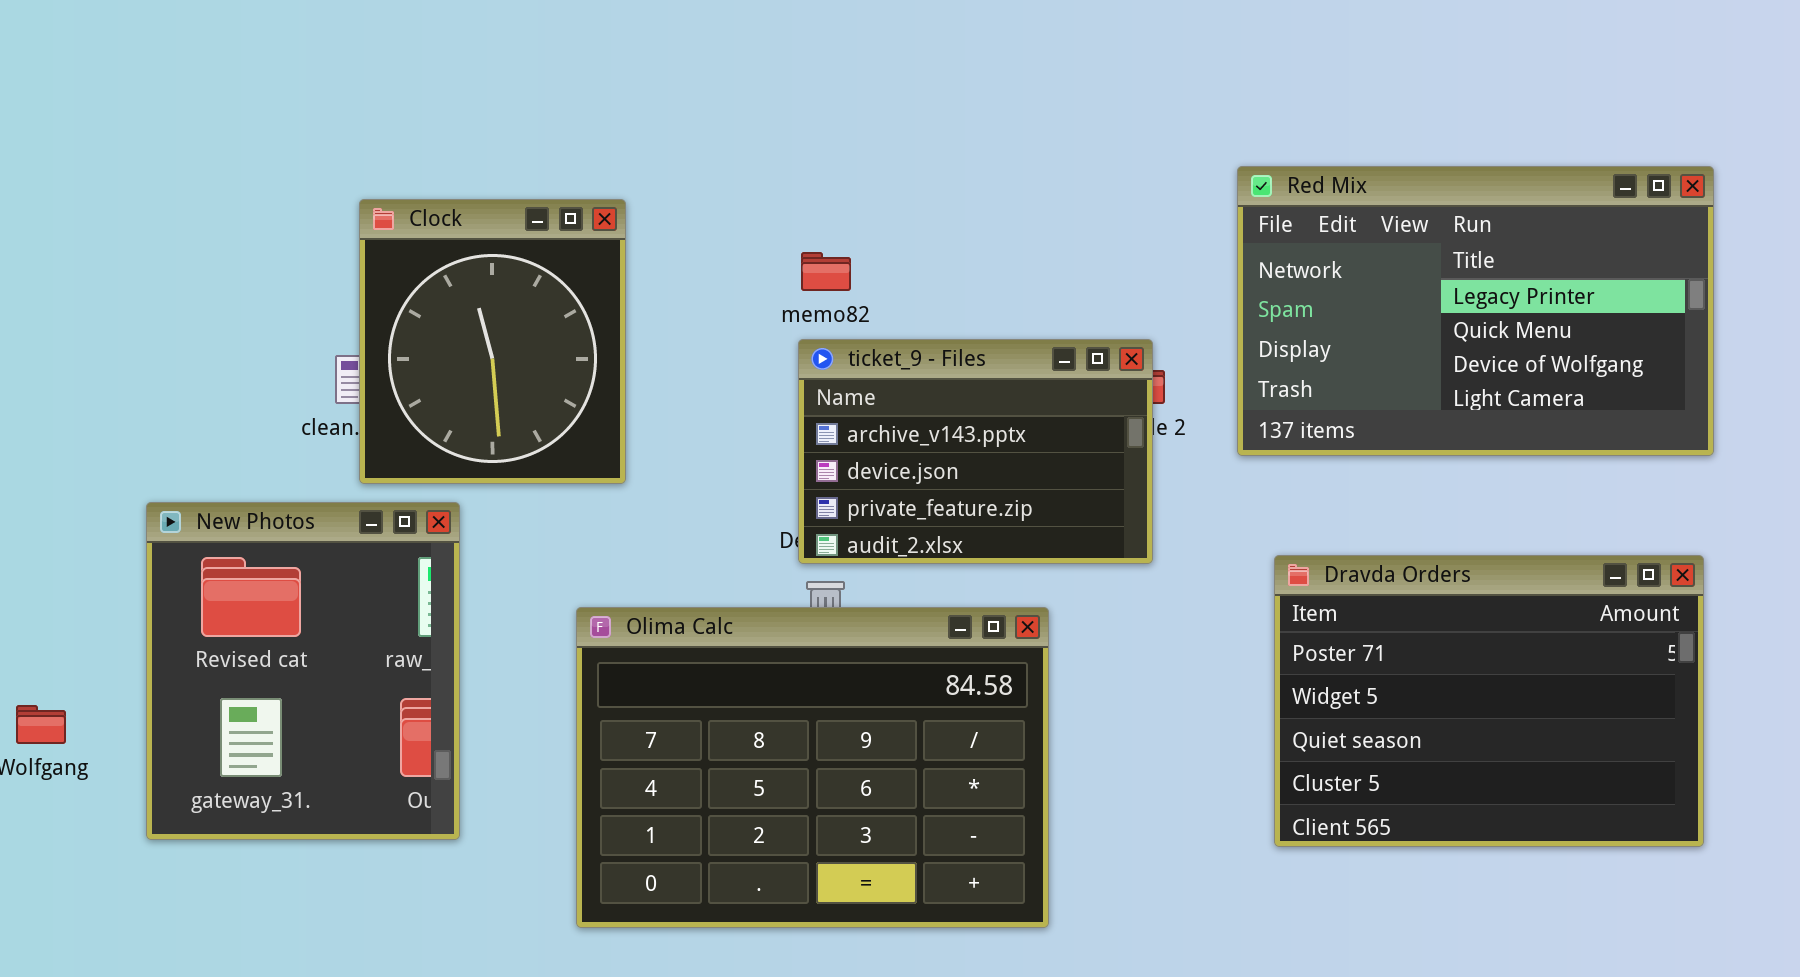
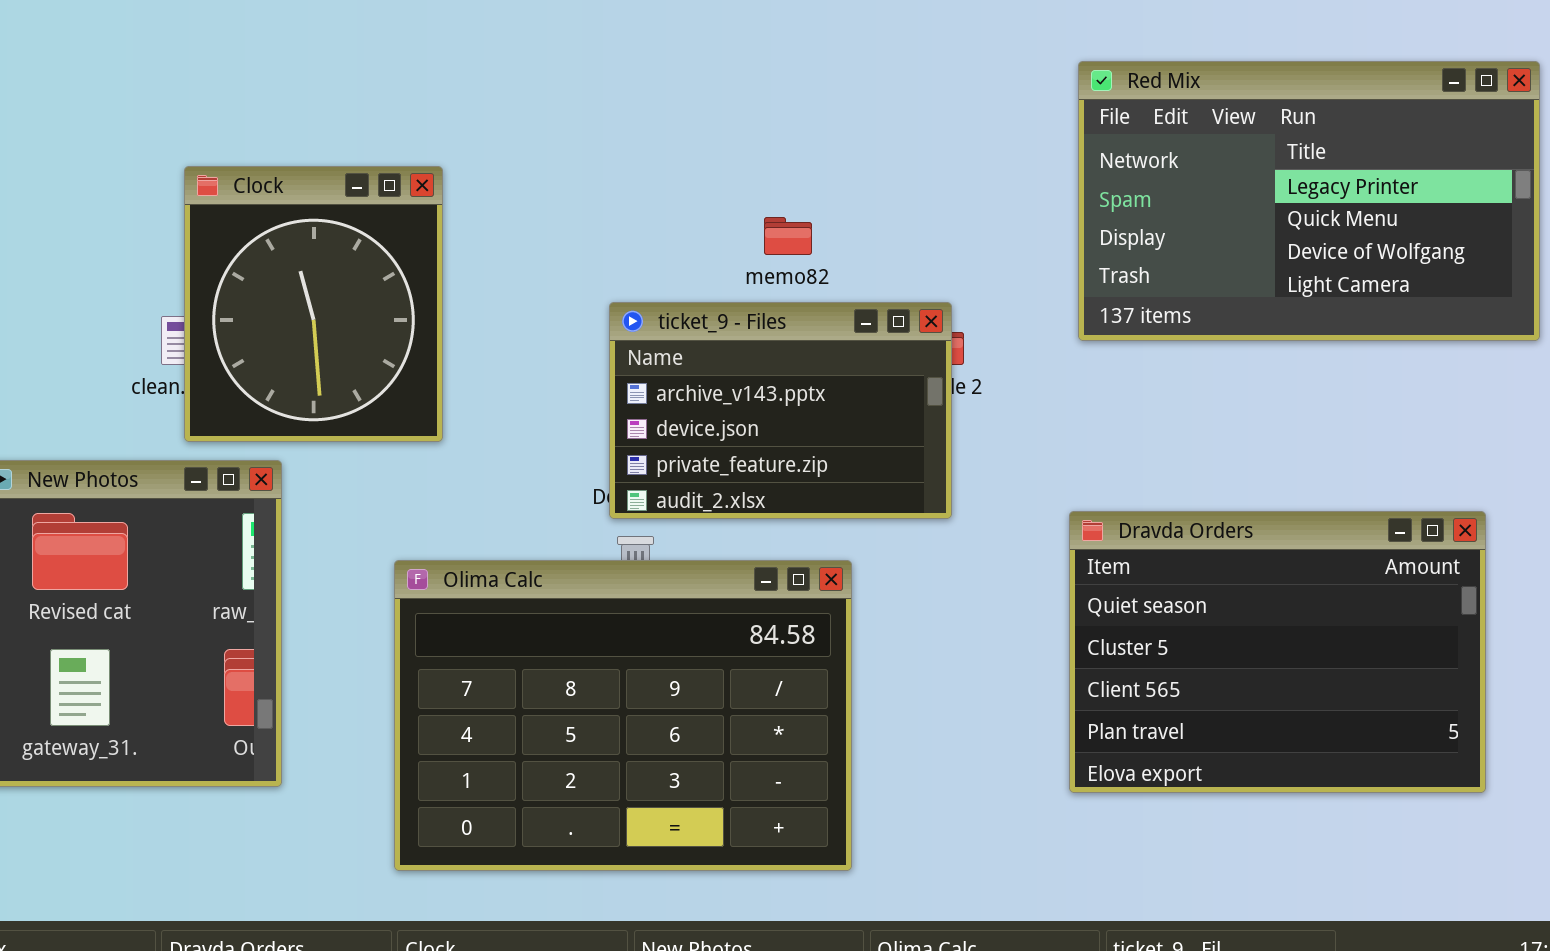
Red Mix: [1237,166,1714,456] -> [1078,61,1540,341], moved
memo82: [801,252,851,291] -> [764,217,812,255], moved
Dravda Orders: [1274,555,1704,847] -> [1069,511,1486,793], scrolled down 2 rows

